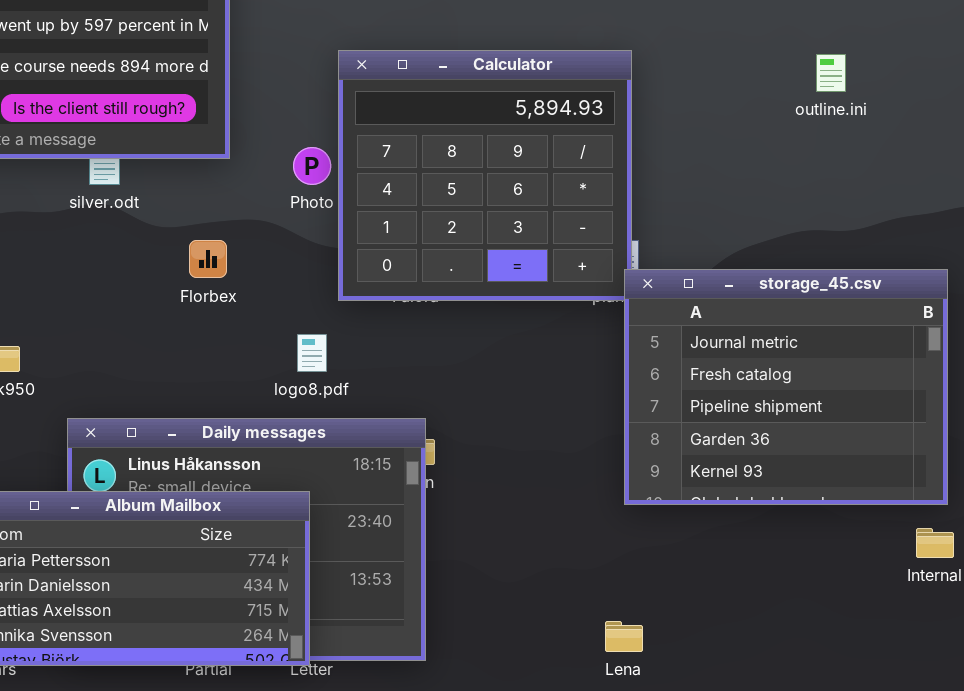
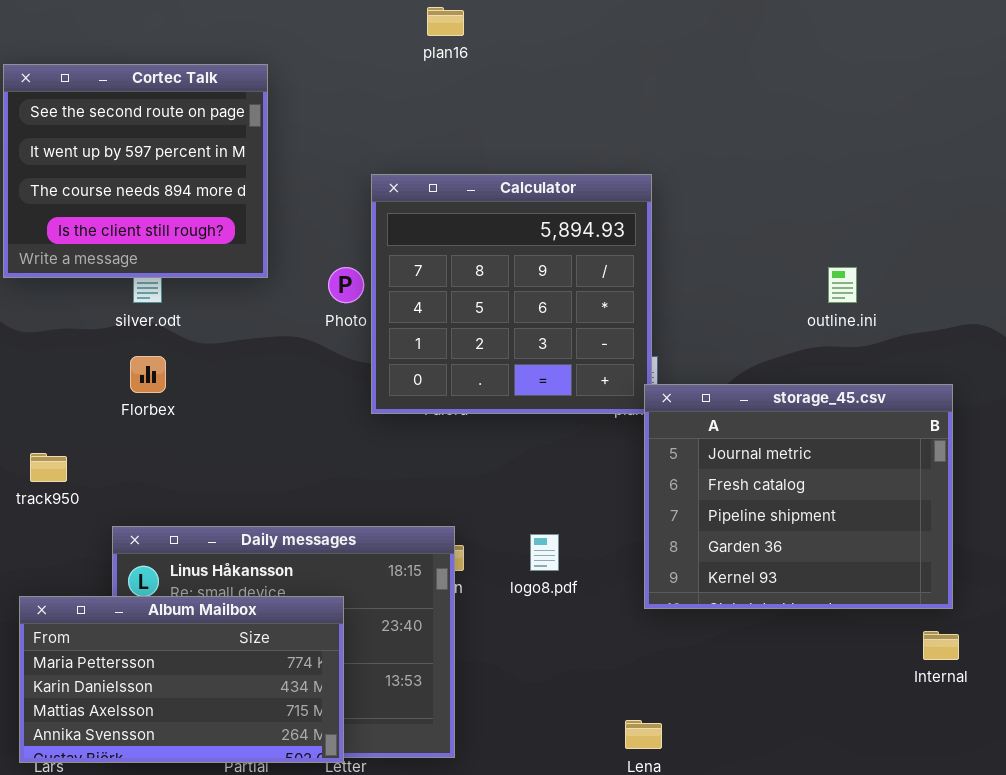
outline.ini: [816,54,846,92] -> [828,267,857,303], moved
Florbex: [189,240,227,278] -> [130,356,166,393], moved
logo8.pdf: [297,334,327,372] -> [530,534,559,571], moved

